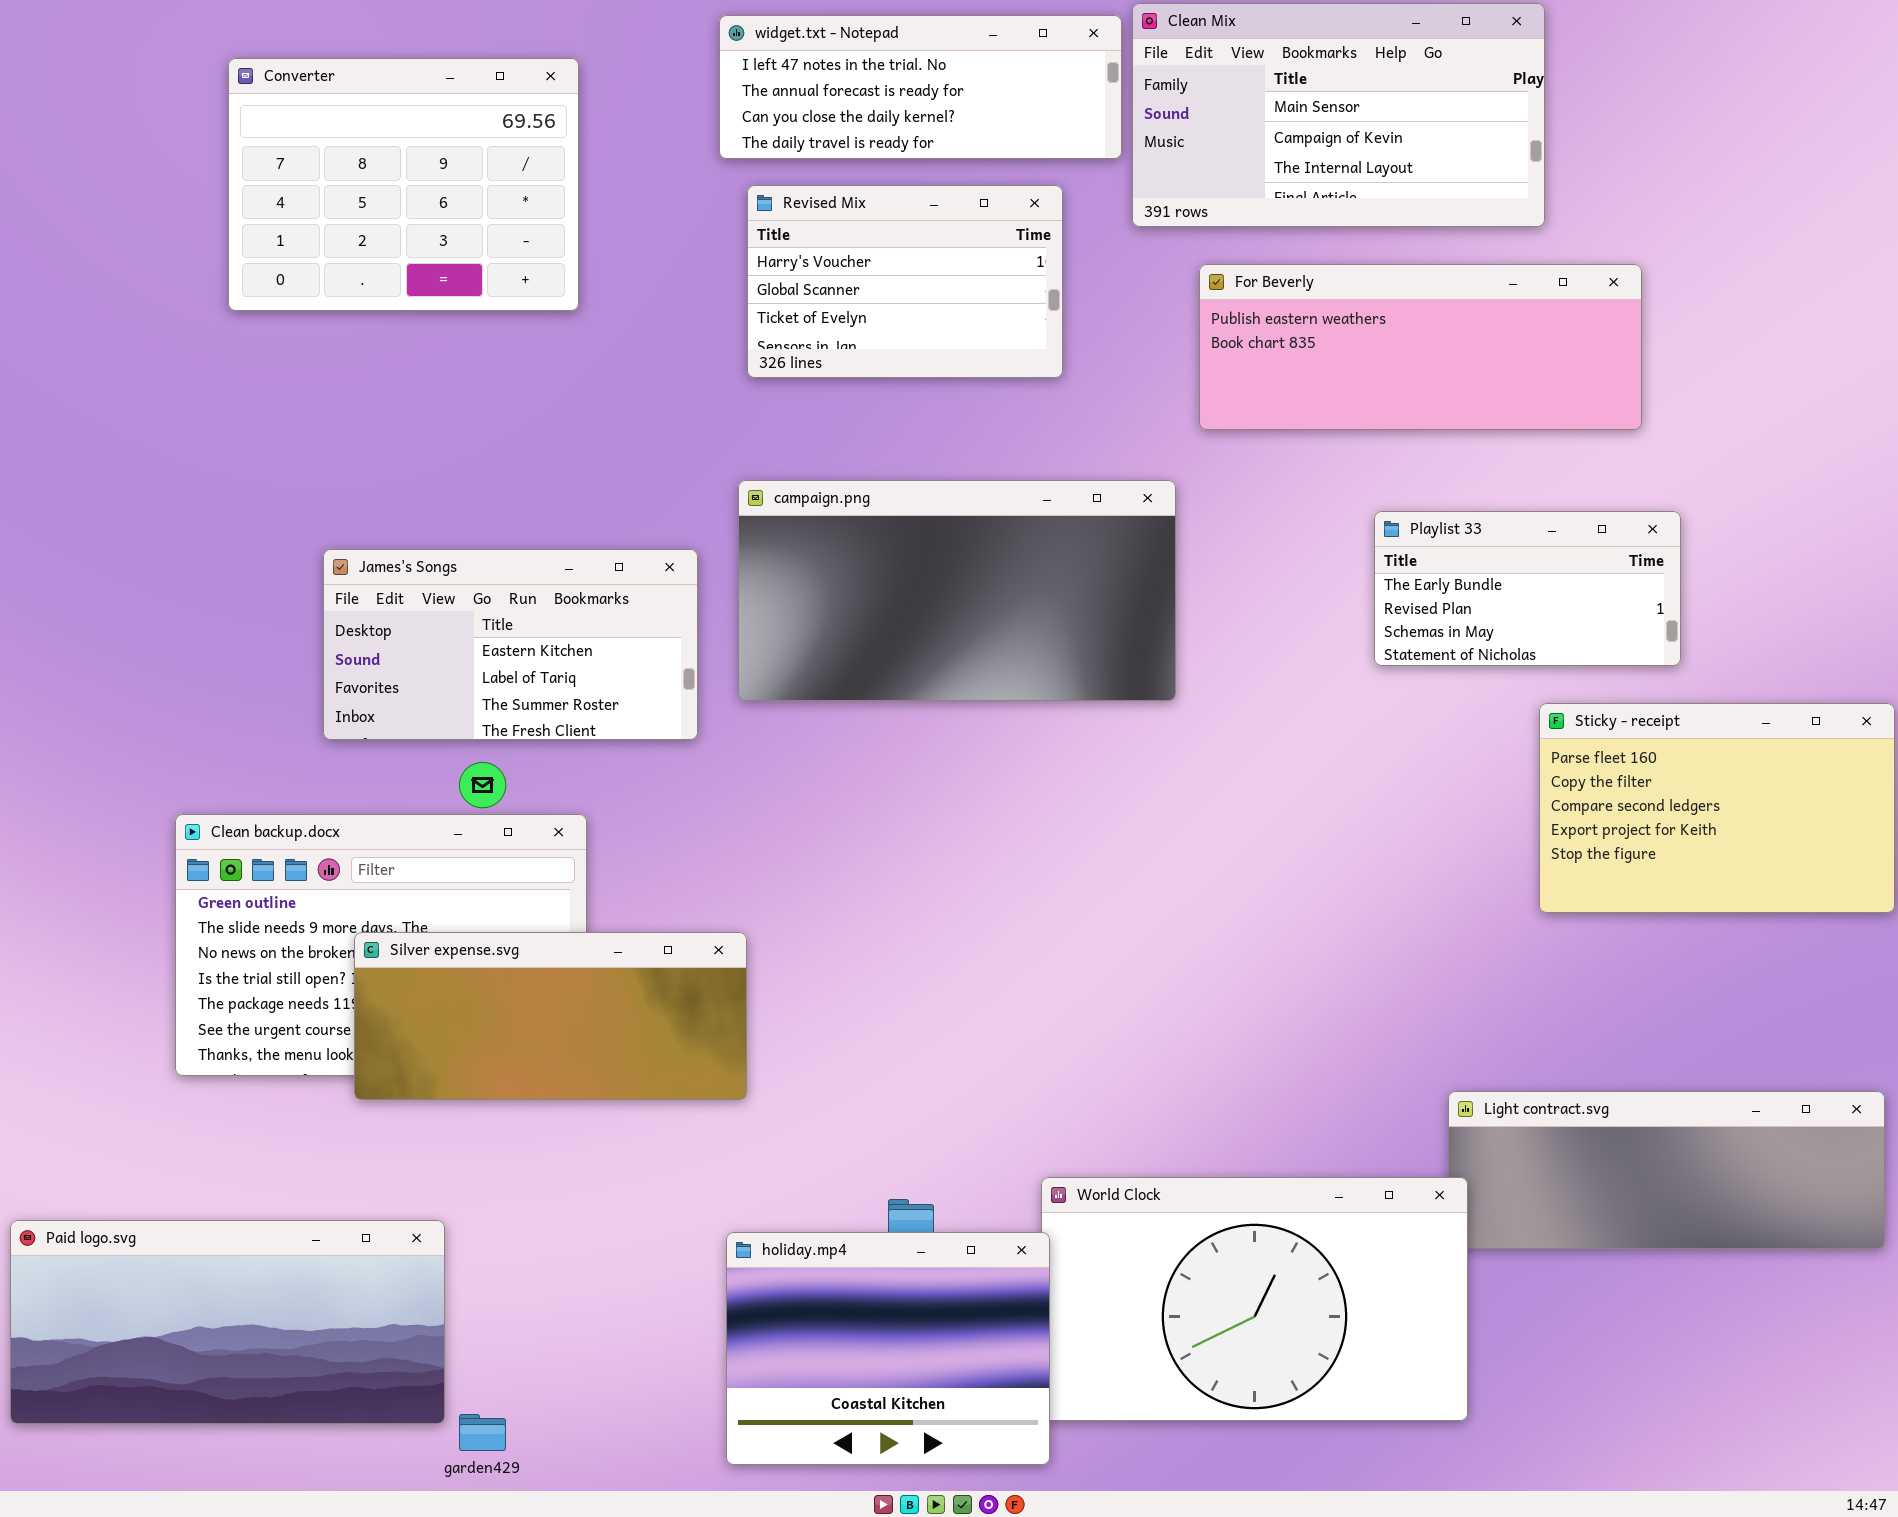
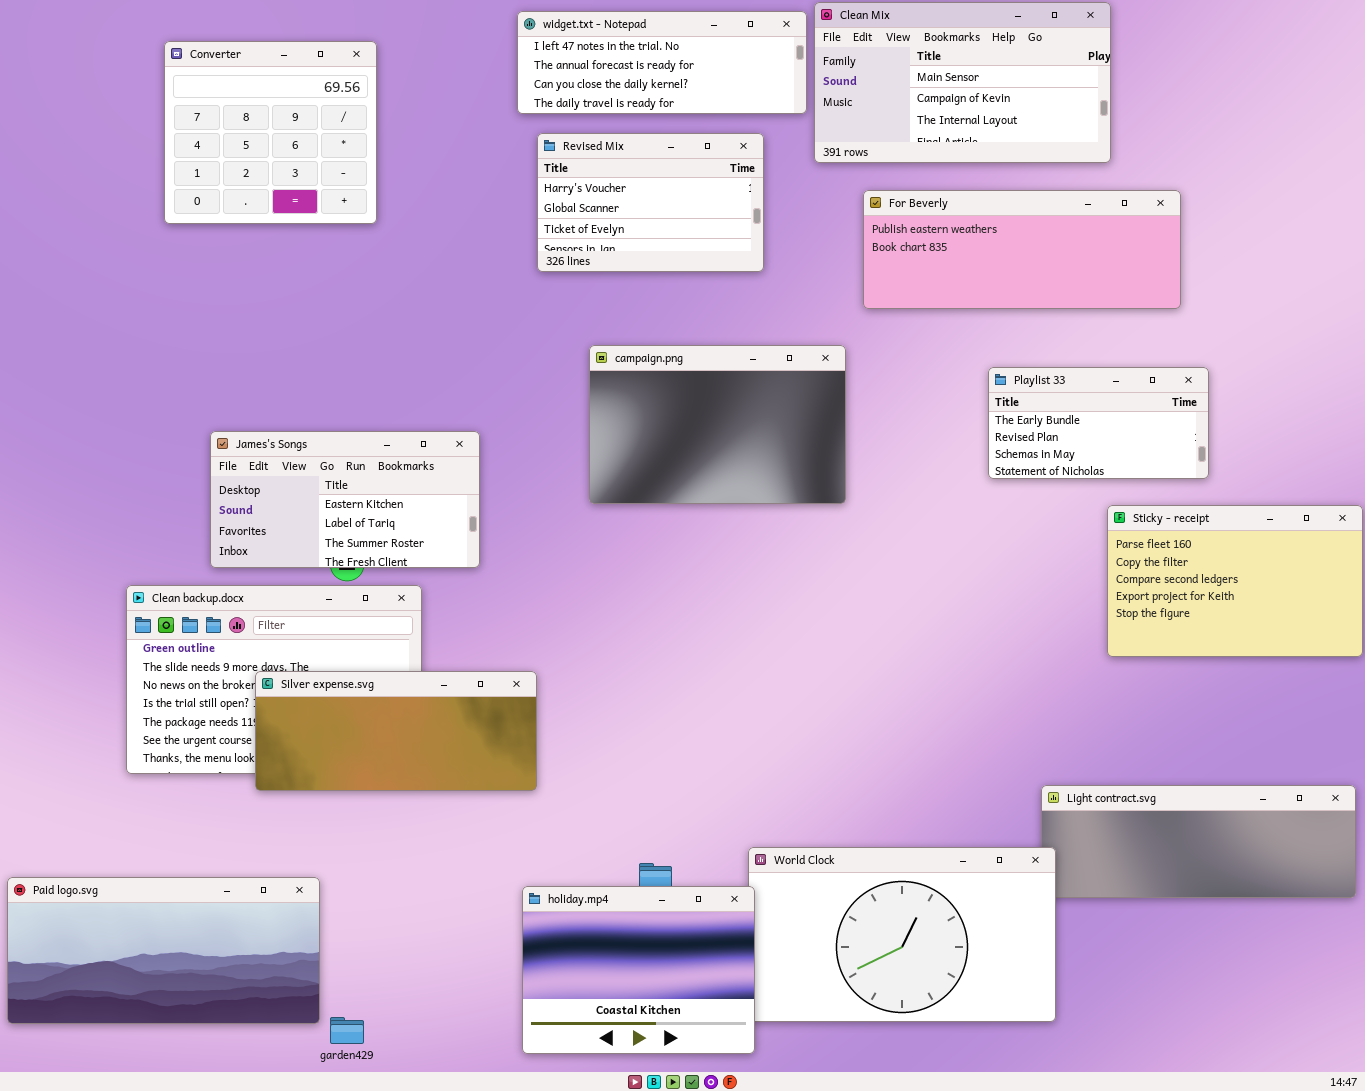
Converter: [228,58,579,311] -> [164,41,377,224], resized
campaign.png: [738,480,1176,701] -> [589,345,846,504], resized
James's Songs: [323,549,698,740] -> [210,431,480,568], moved

